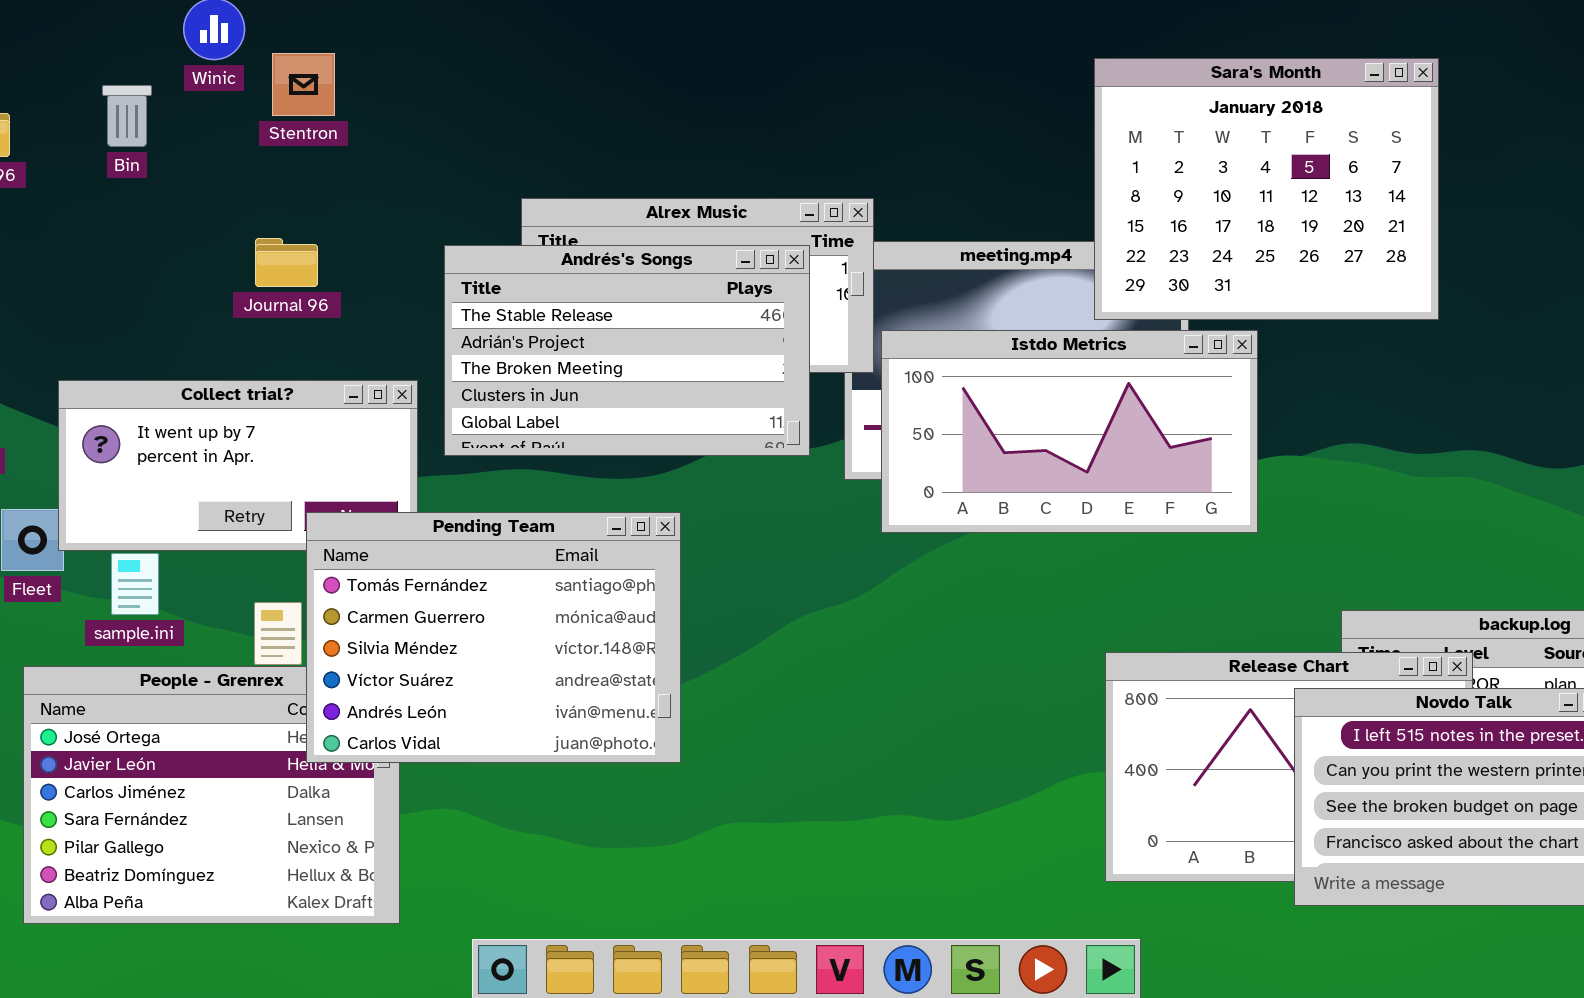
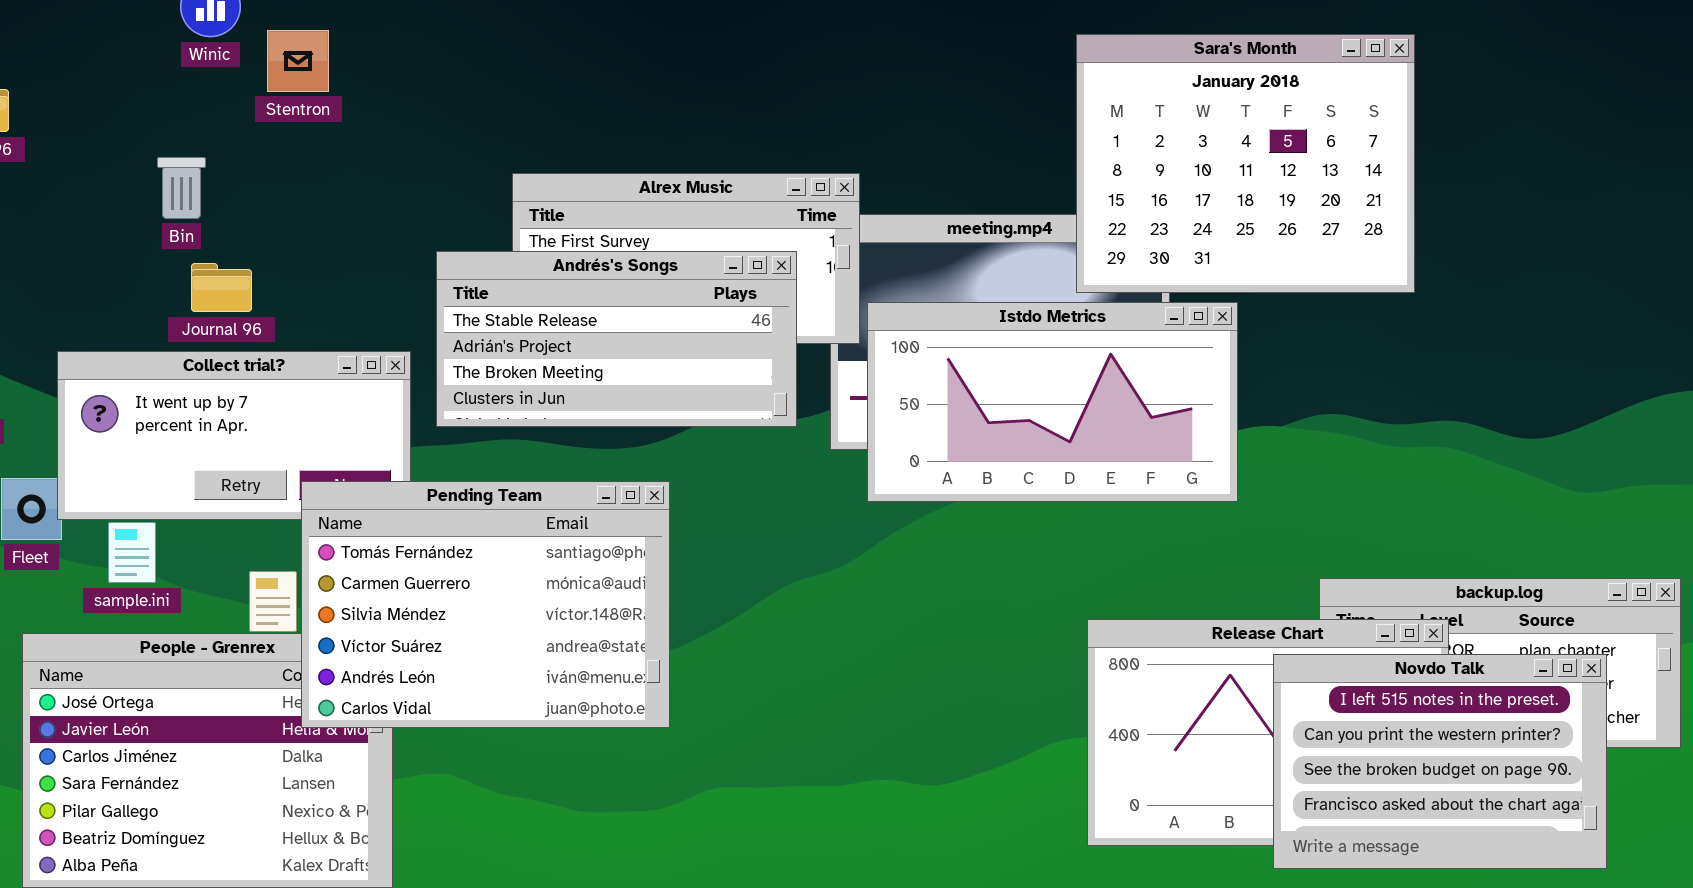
Bin: [102,85,152,147] -> [157,157,206,219], moved
Journal 96: [255,238,318,287] -> [191,263,252,312], moved
Andrés's Songs: [444,245,810,456] -> [436,251,797,427], resized

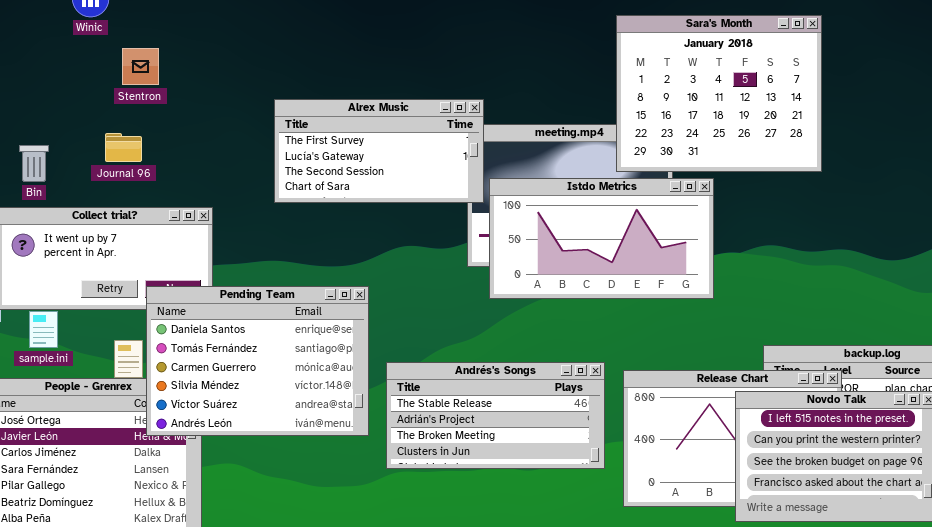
Stentron: [267,30,329,92] -> [122,48,159,85], moved
Bin: [157,157,206,219] -> [19,145,49,182], moved
Andrés's Songs: [436,251,797,427] -> [386,362,605,469], moved
Journal 96: [191,263,252,312] -> [105,133,142,162], moved
Pending Team: [301,481,670,728] -> [146,286,369,436], scrolled up 1 row

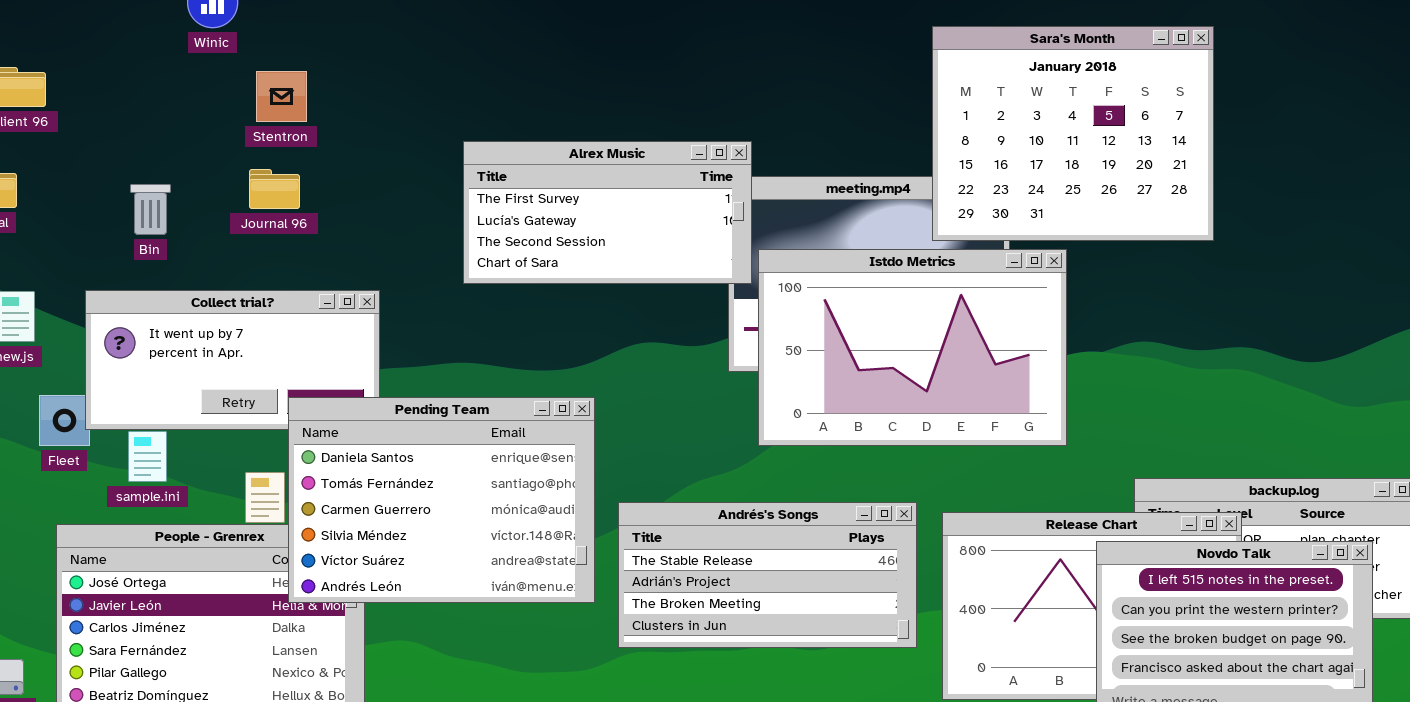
Journal 96: [105,133,142,162] -> [249,169,300,209], moved
Bin: [19,145,49,182] -> [130,184,171,235], moved
Istdo Metrics: [489,178,714,299] -> [758,249,1067,446], resized

